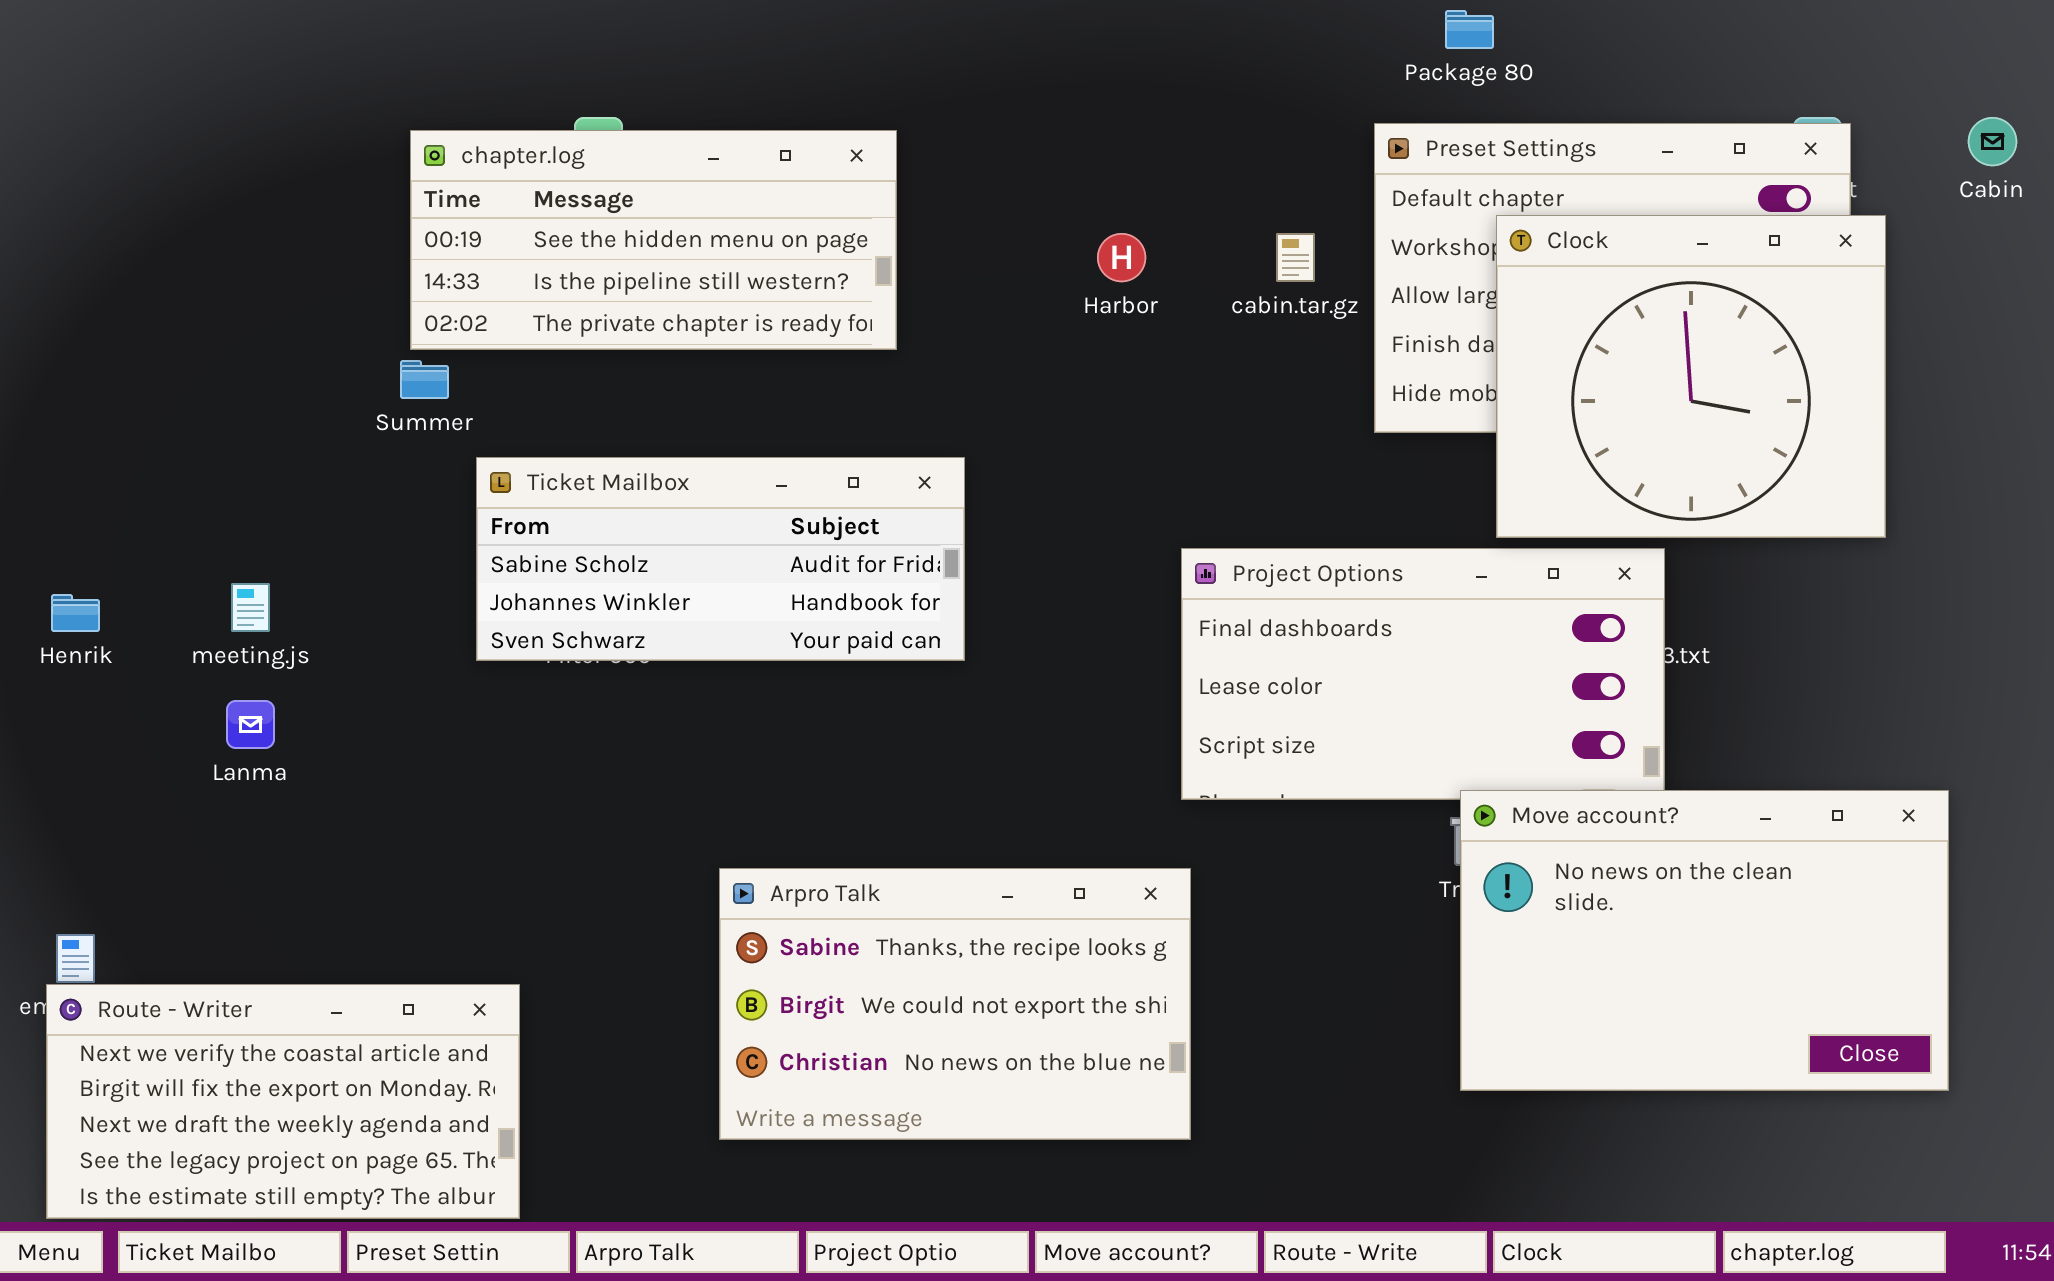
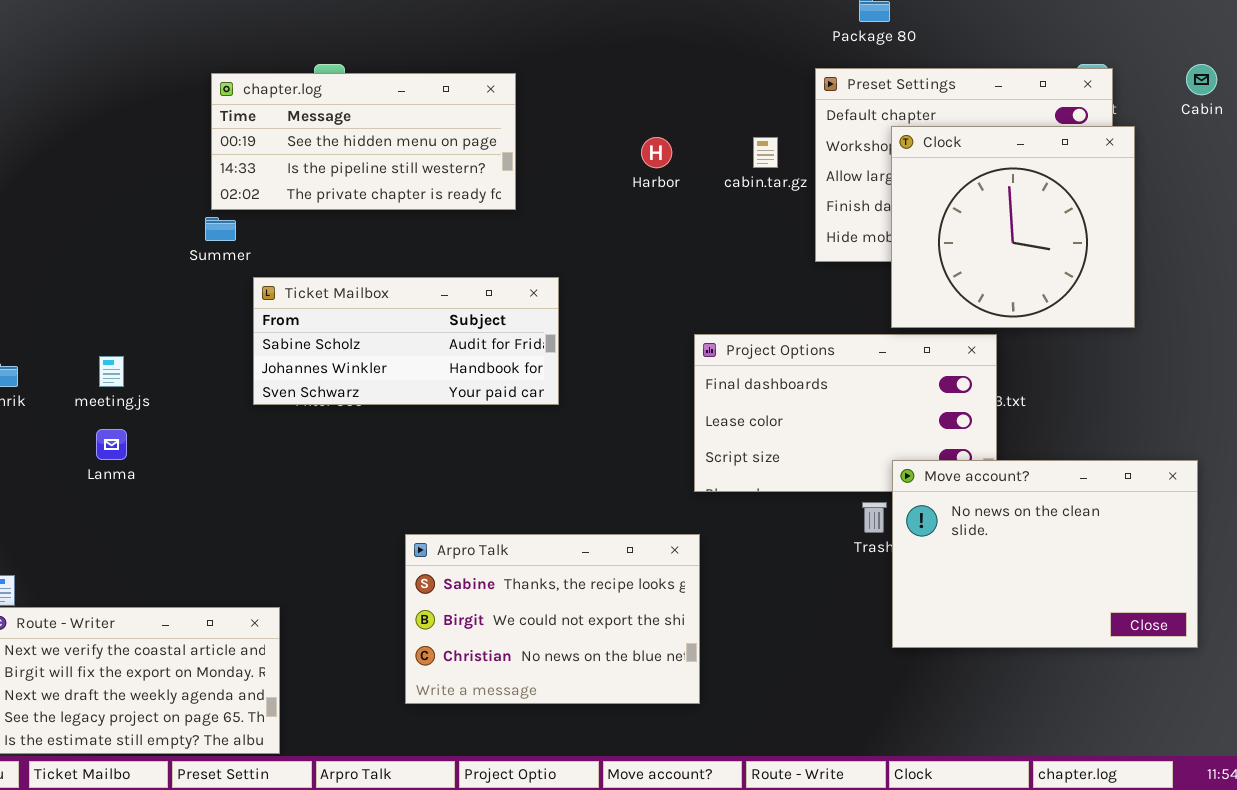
Move account?: [1460,790,1949,1091] -> [892,460,1198,648], moved

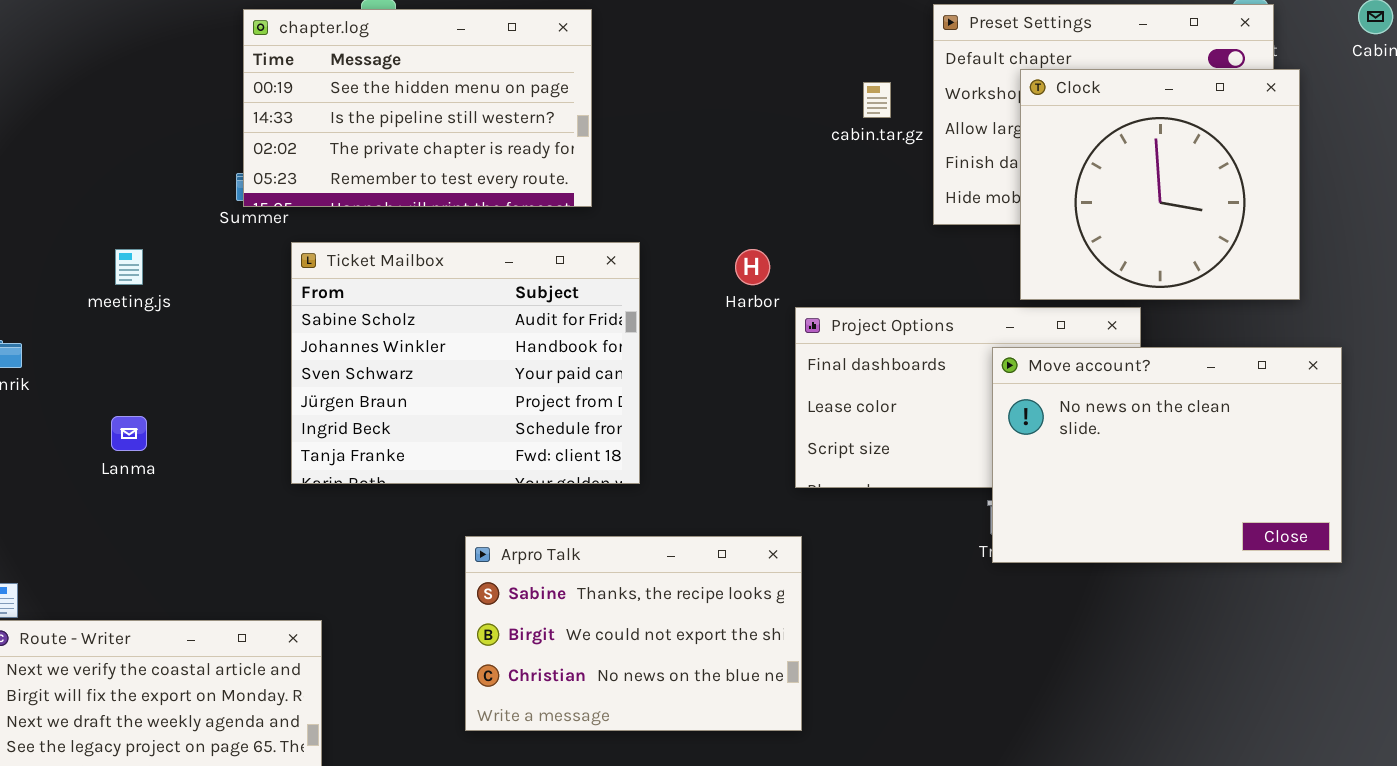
chapter.log: [211,73,516,210] -> [243,9,592,207], resized
Harbor: [641,137,672,168] -> [735,249,770,285], moved
Ticket Mailbox: [253,277,559,405] -> [291,242,640,484], resized
meeting.js: [99,356,124,387] -> [115,249,143,285], moved
Move account?: [892,460,1198,648] -> [992,347,1342,563], moved

